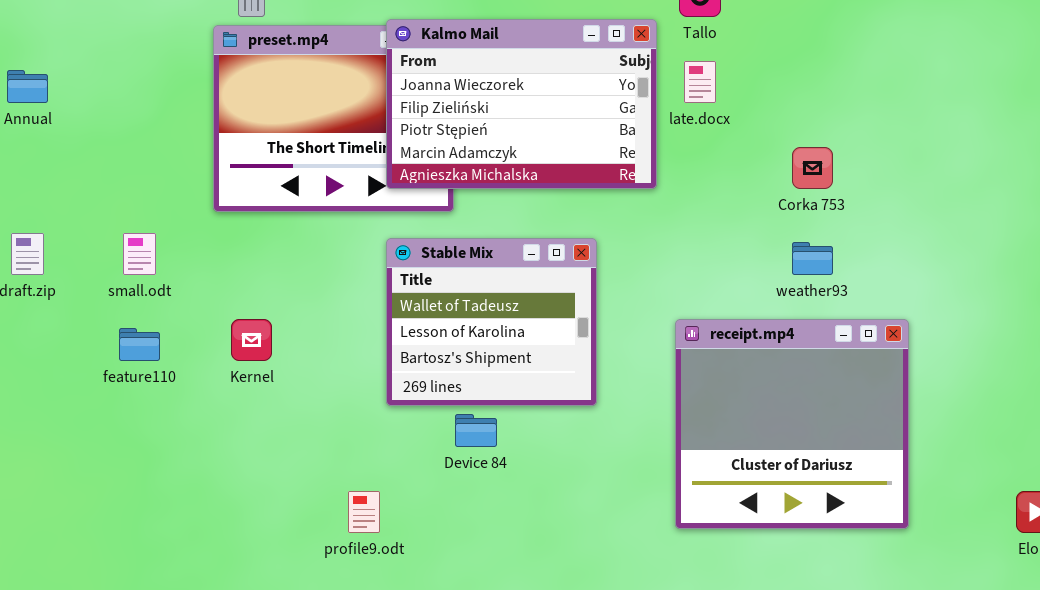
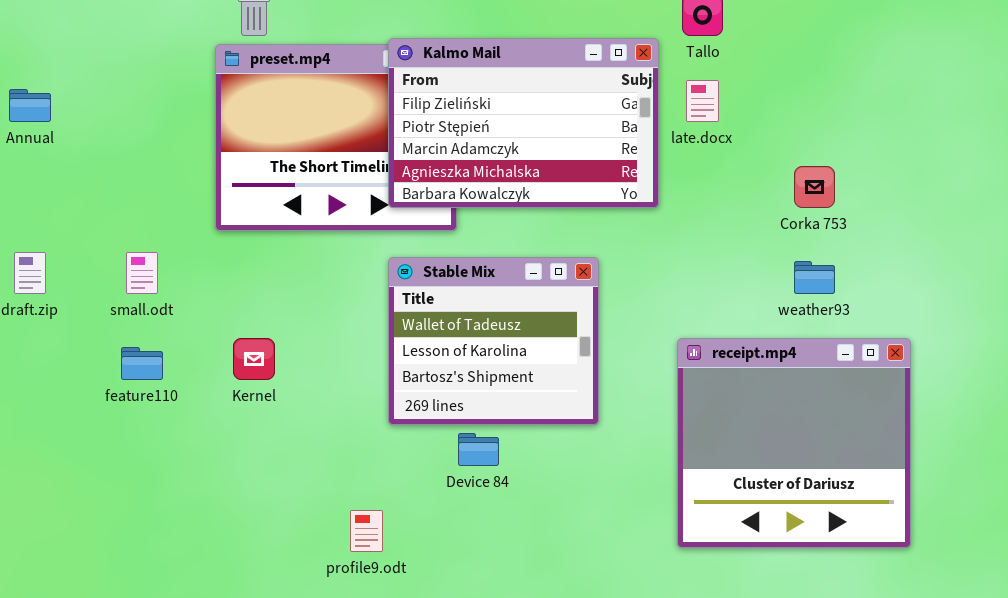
Kalmo Mail: [386,19,657,189] -> [388,38,659,208], scrolled down 1 row

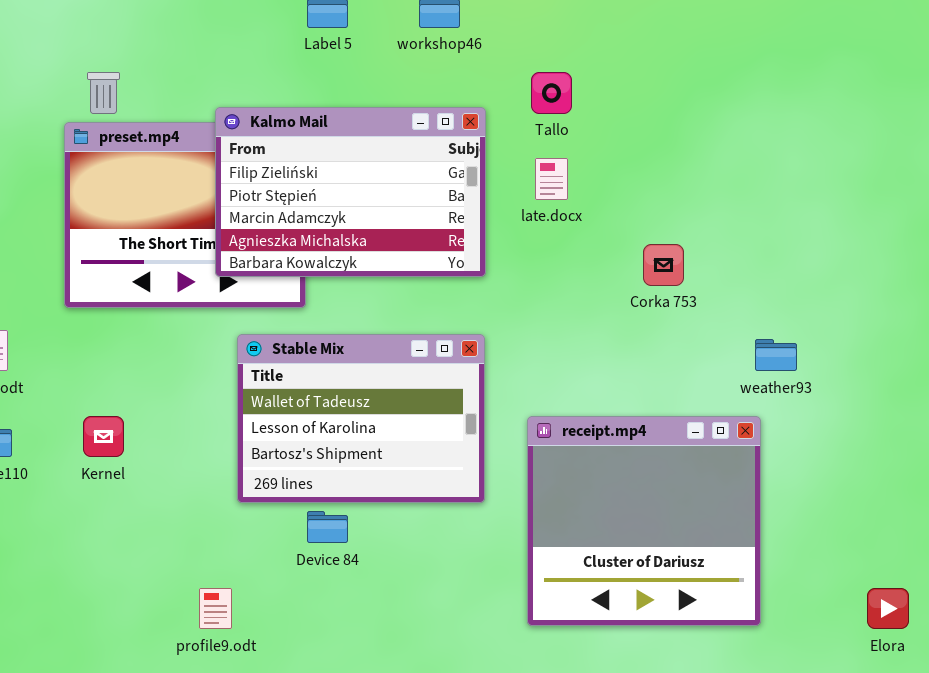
Kalmo Mail: [388,38,659,208] -> [215,107,486,277], moved
Stable Mix: [388,257,599,425] -> [237,334,485,503], resized
weather93: [794,261,835,294] -> [755,339,797,371], moved

